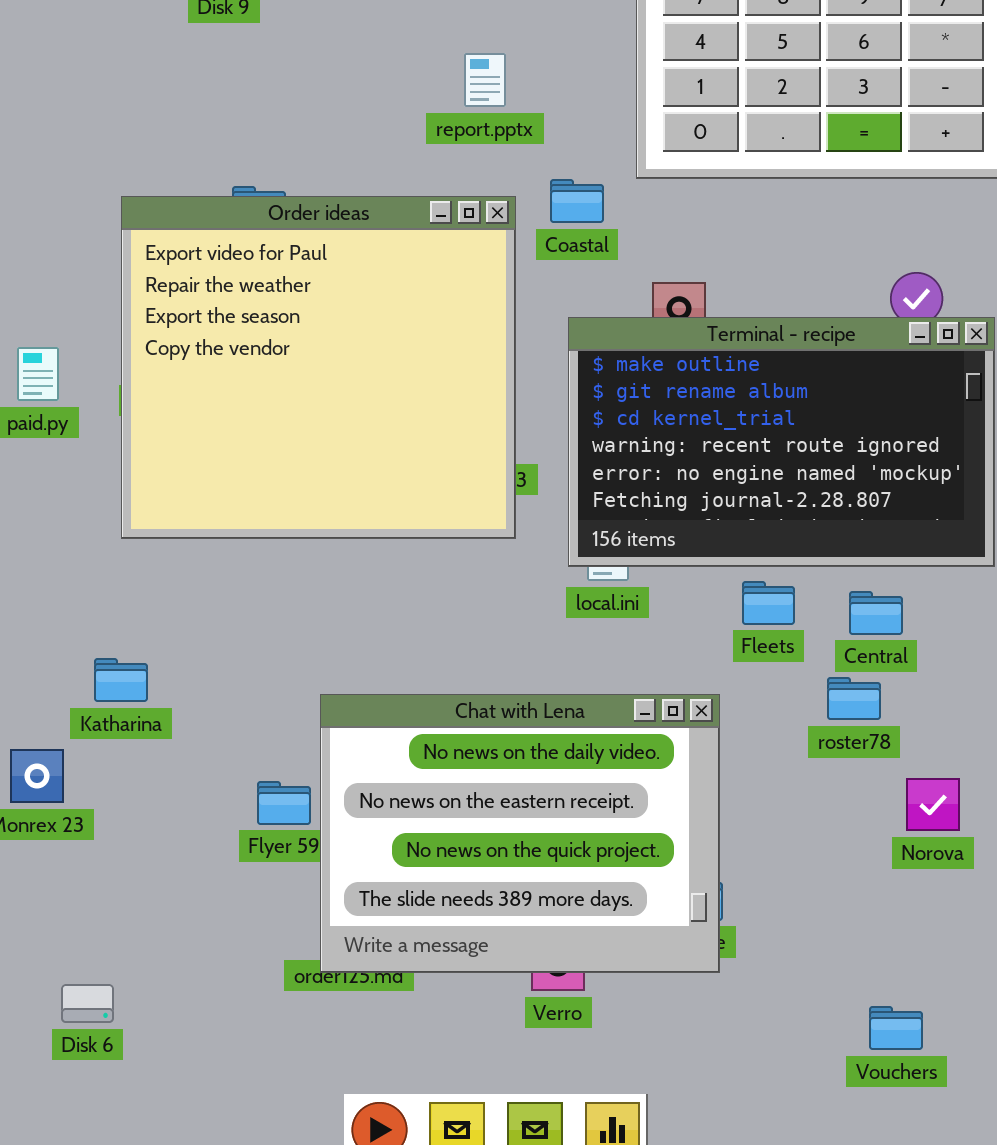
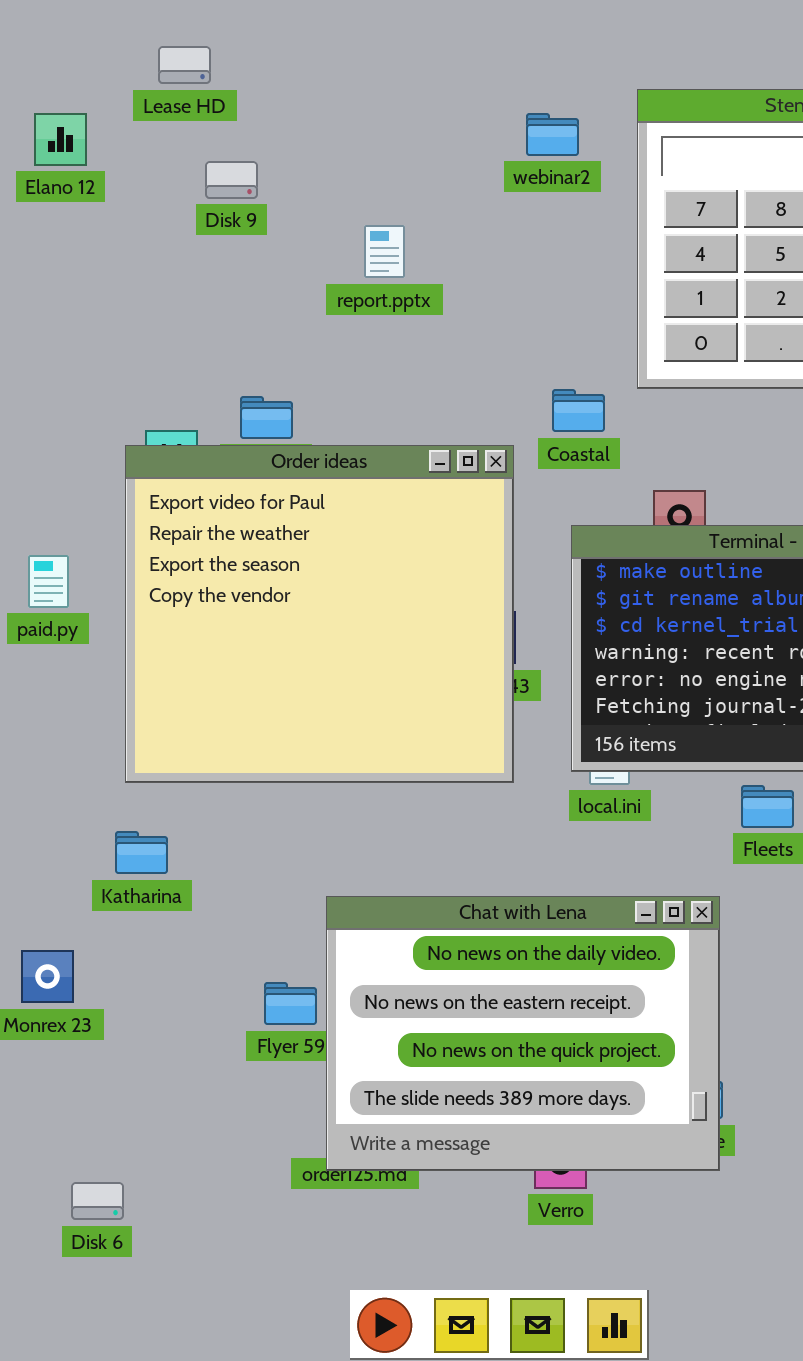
report.pptx: [464,53,506,107] -> [364,225,405,278], moved
Order ideas: [121,196,516,539] -> [125,445,514,783], moved
Katharina: [94,658,148,702] -> [115,831,168,874], moved

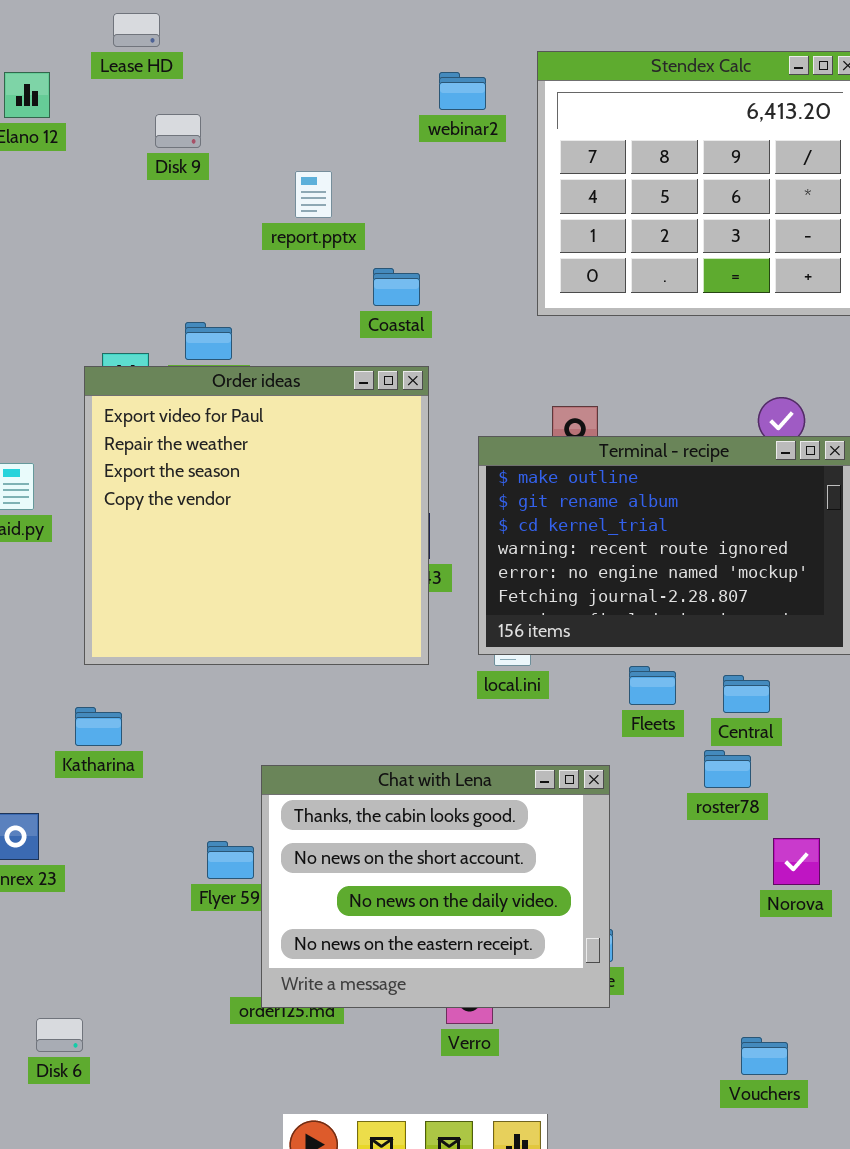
Coastal: [552,389,605,432] -> [373,268,420,306], moved
Chat with Lena: [326,896,720,1171] -> [261,765,610,1008], scrolled up 2 rows

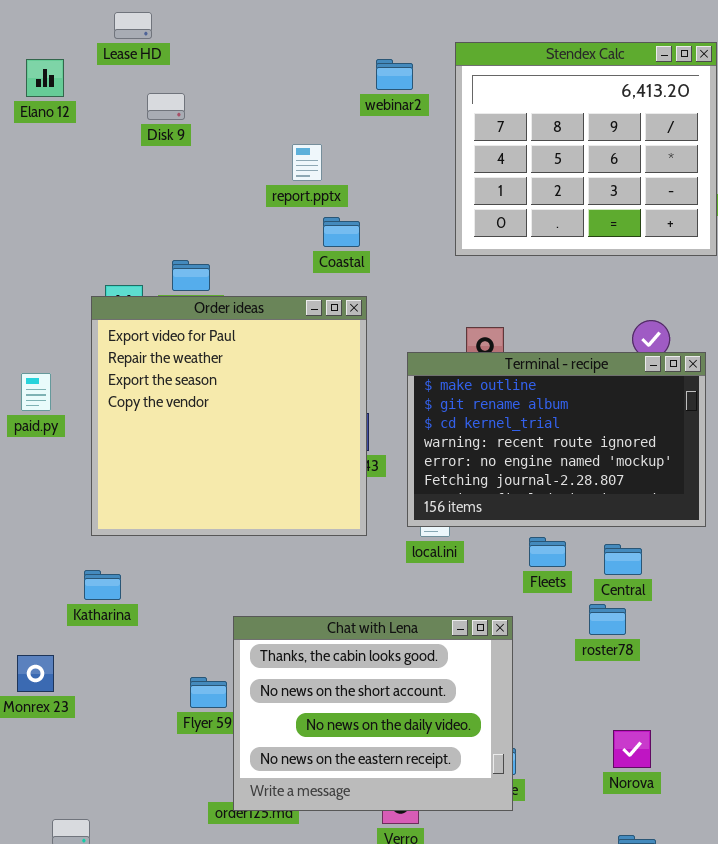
report.pptx: [295,171,332,218] -> [292,144,322,181], moved
Norova: [773,838,820,885] -> [613,730,651,768], moved

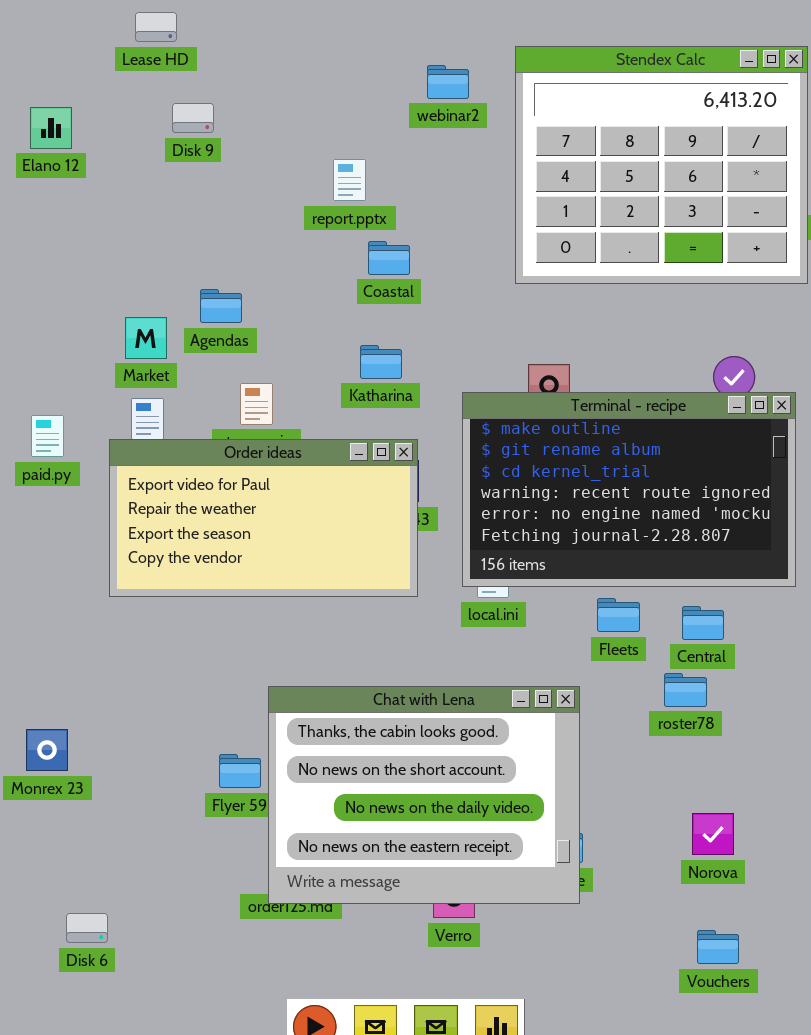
Elano 12: [26,59,64,97] -> [30,107,72,149], moved
Order ideas: [91,296,367,536] -> [109,439,418,597], resized
Katharina: [84,570,121,600] -> [360,345,402,379], moved

